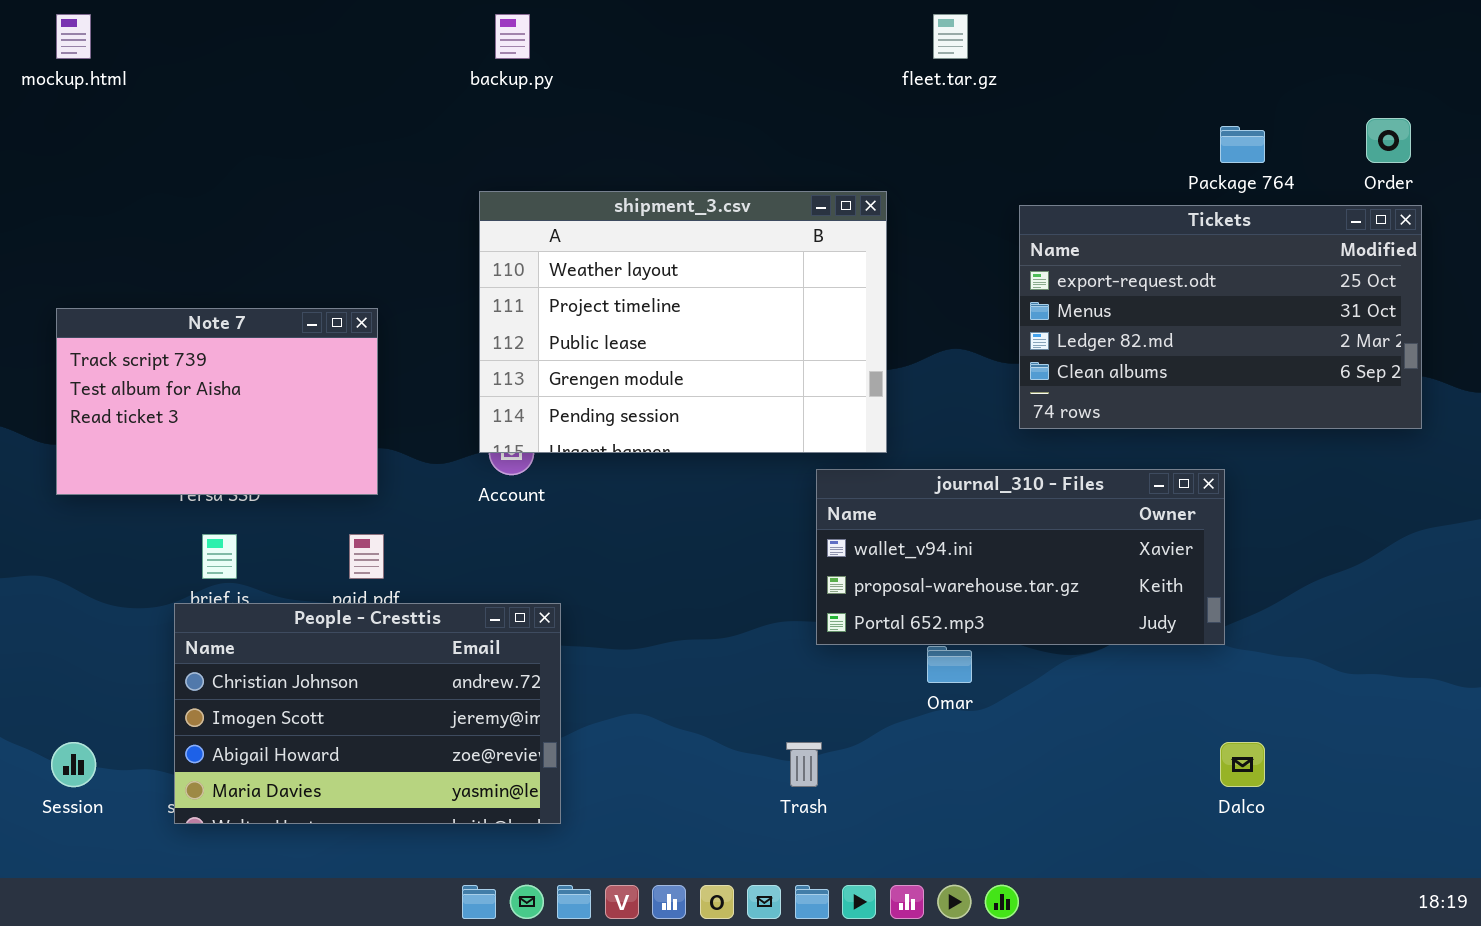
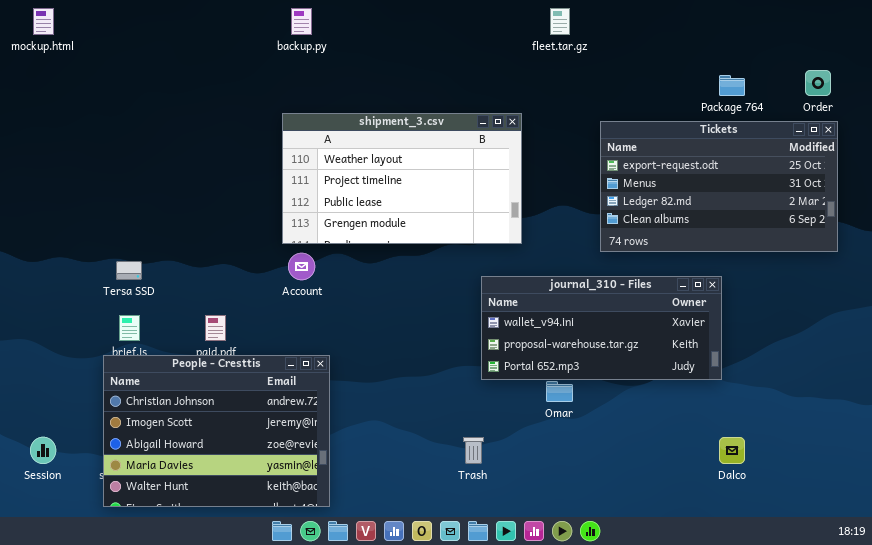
shipment_3.csv: [479,191,887,453] -> [282,113,522,244], resized
Note 7: [56,308,378,495] -> none, closed
People - Cresttis: [174,603,561,824] -> [103,355,330,507], resized

